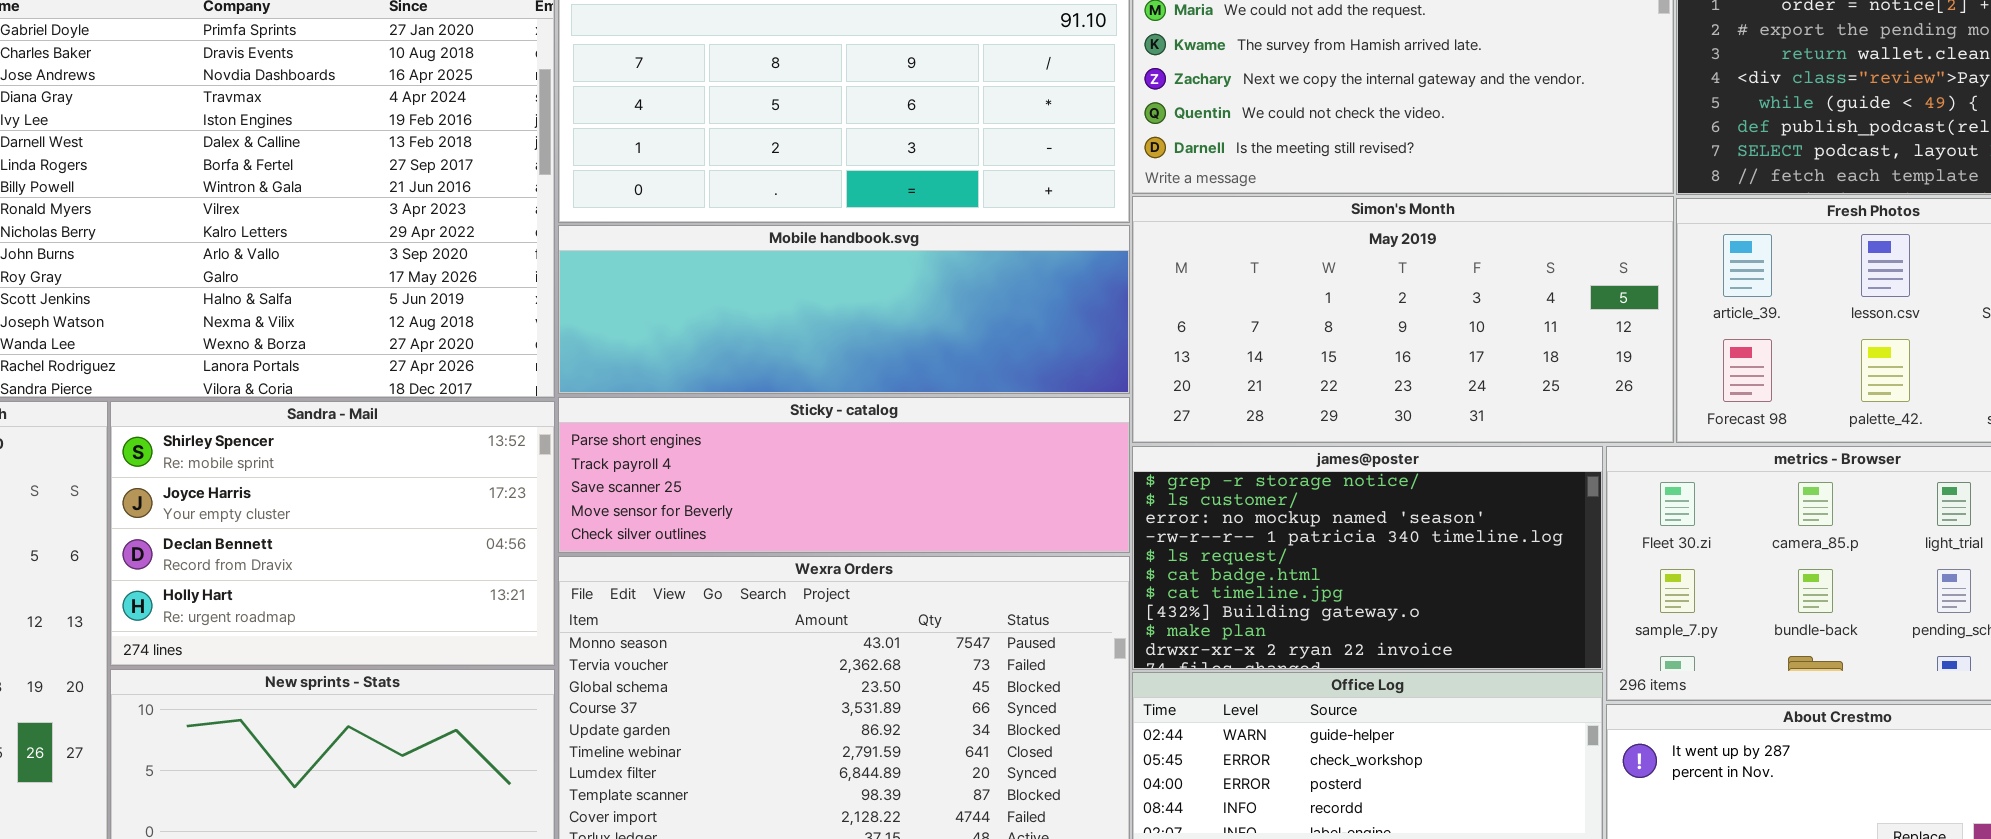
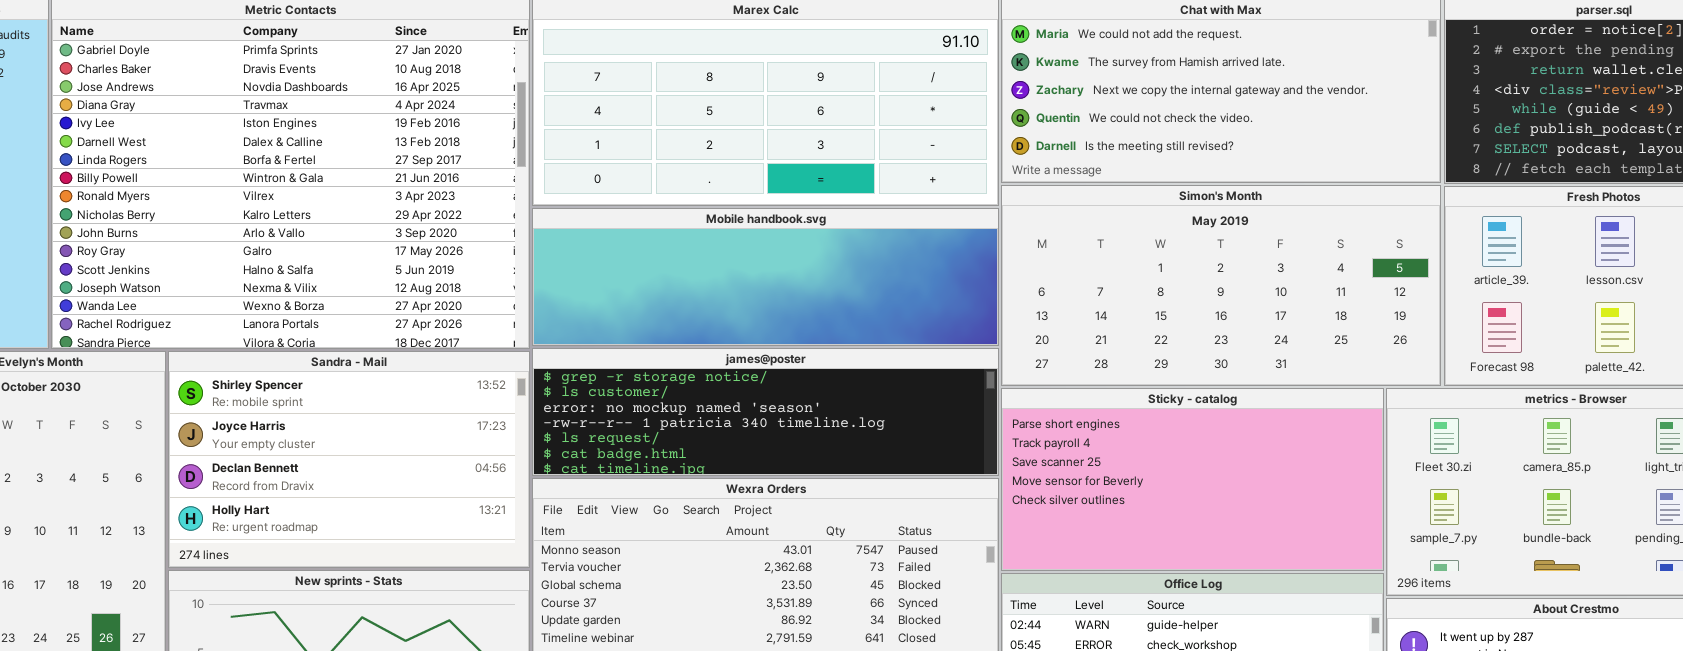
Sticky - catalog: [558,397,1130,553] -> [1001,388,1384,571], moved, resized
james@poster: [1132,446,1603,670] -> [532,348,999,476], moved, resized

